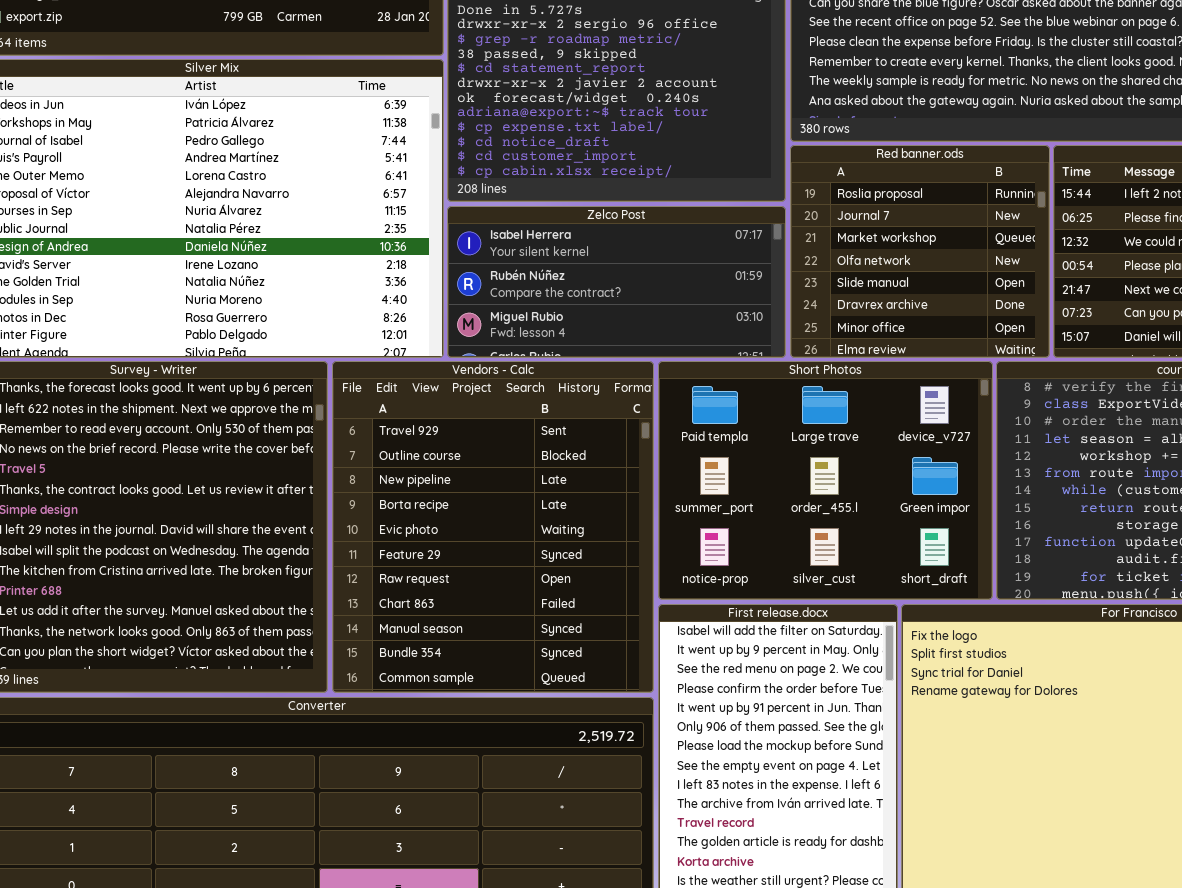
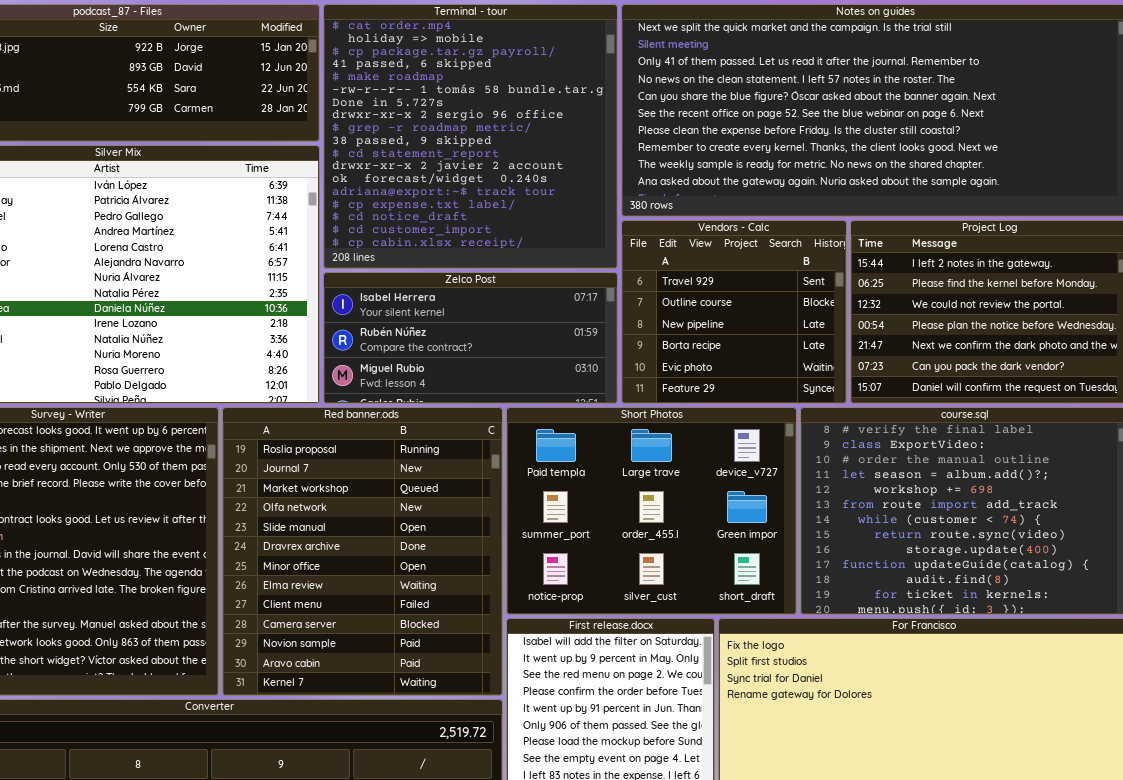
Red banner.ods: [790,145,1050,358] -> [222,407,503,696], moved, resized
Vendors - Calc: [332,361,654,693] -> [621,220,847,404], moved, resized

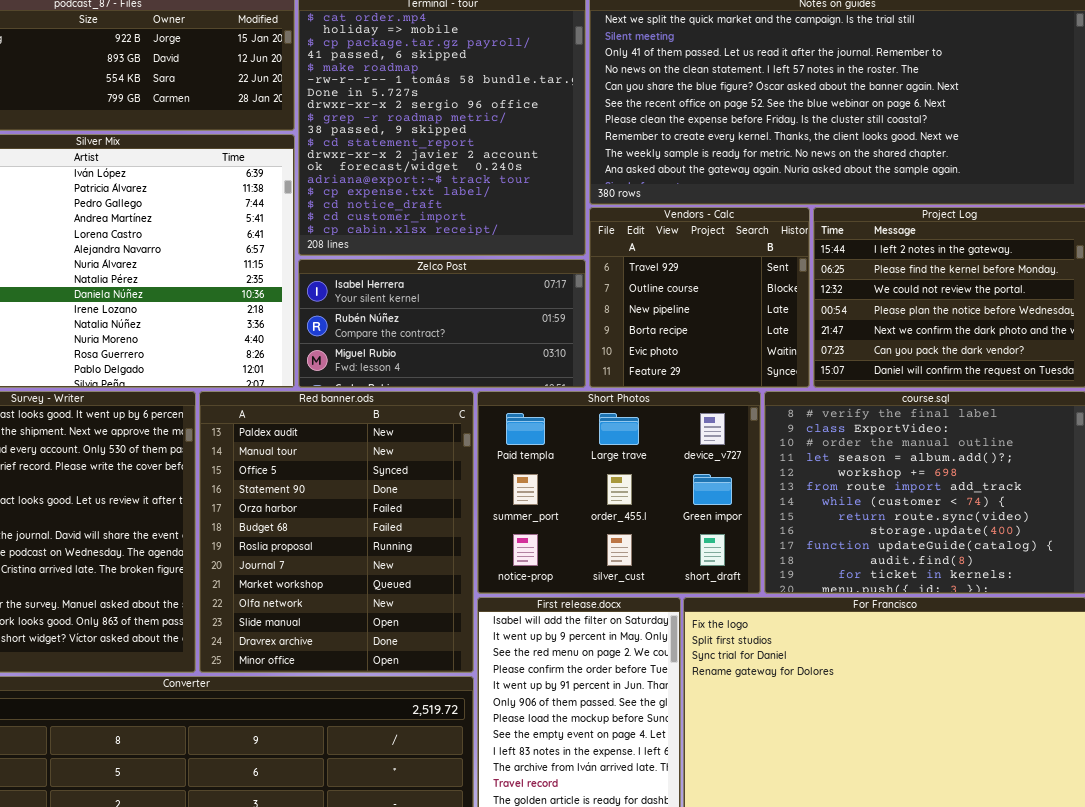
Red banner.ods: [222,407,503,696] -> [199,391,474,673], scrolled up 6 rows

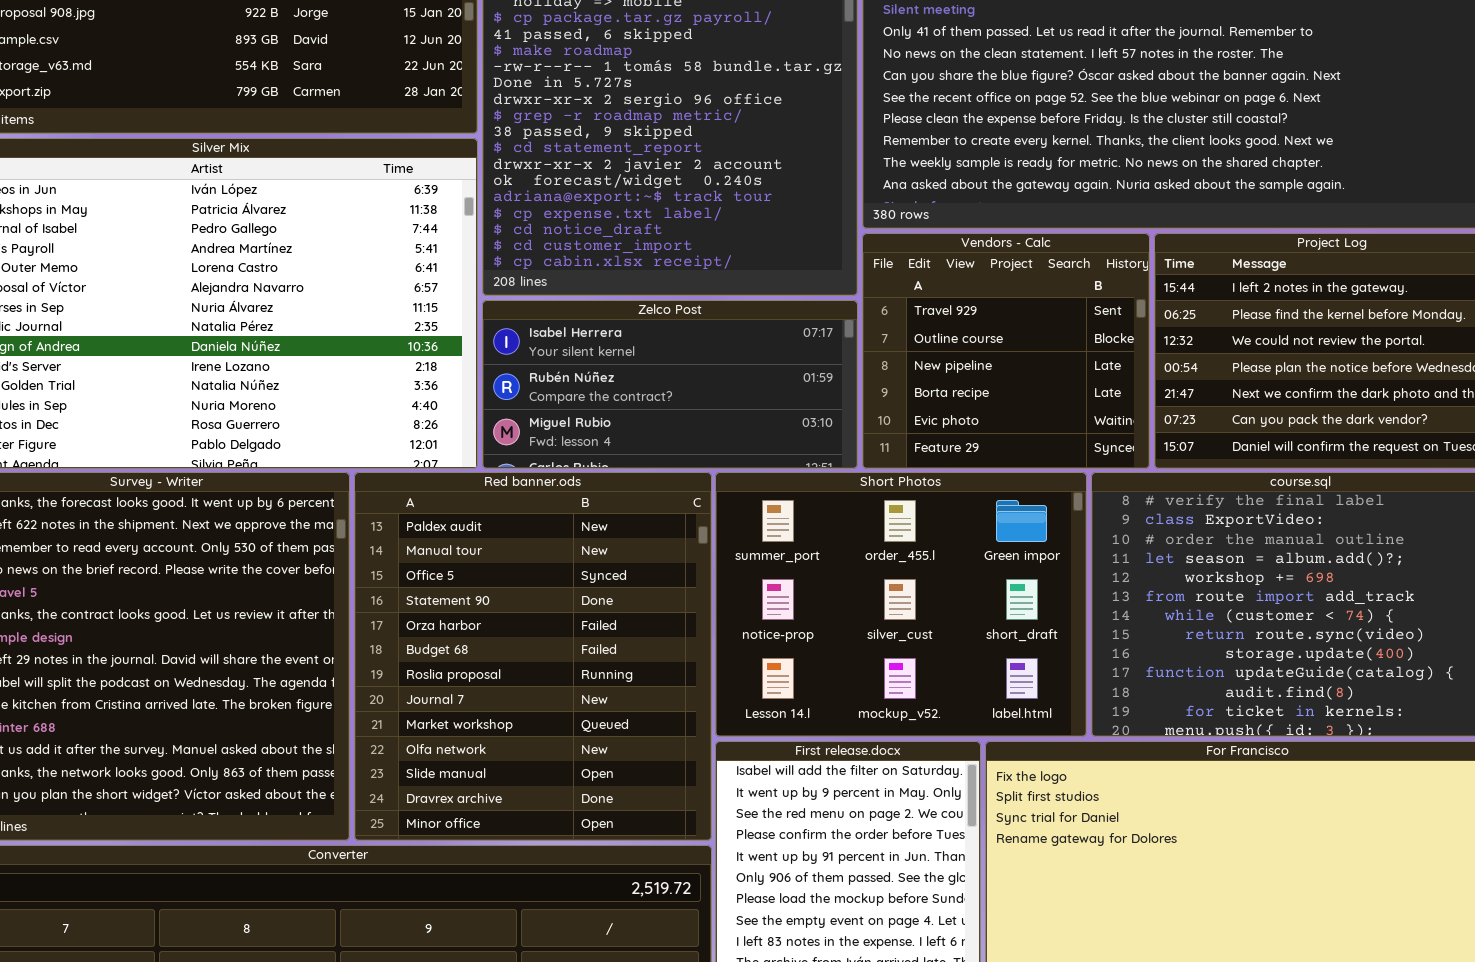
Short Photos: [477,391,761,594] -> [715,472,1087,737], scrolled down 1 row

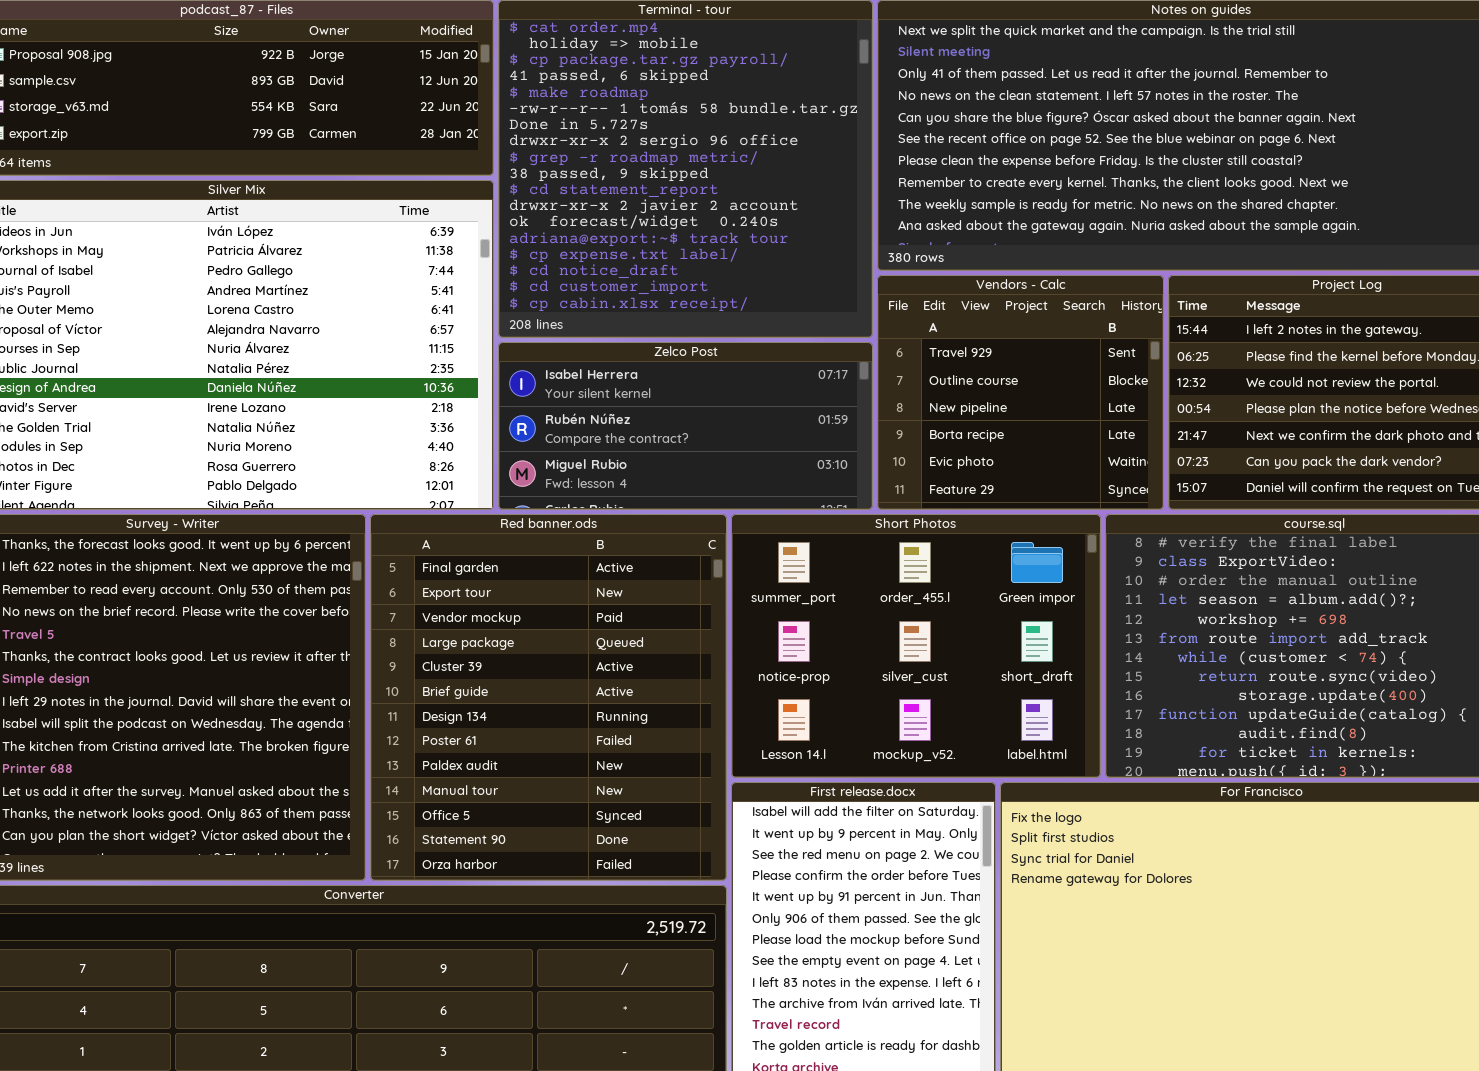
Red banner.ods: [354,472,712,841] -> [370,514,727,881], scrolled up 8 rows

